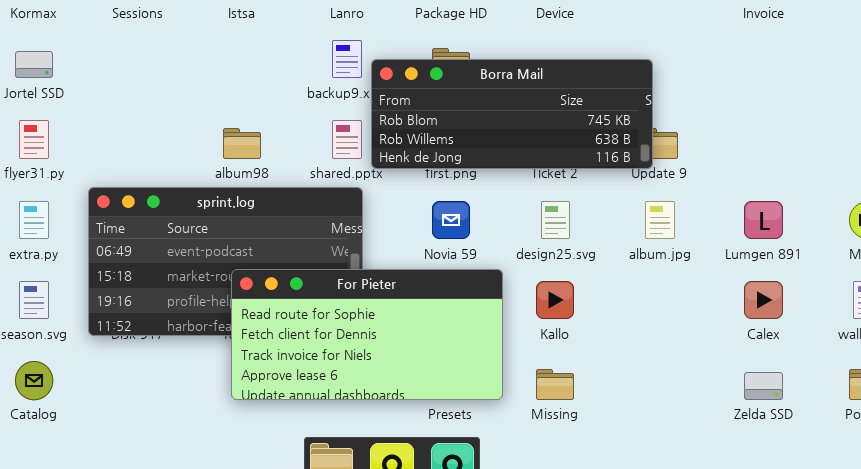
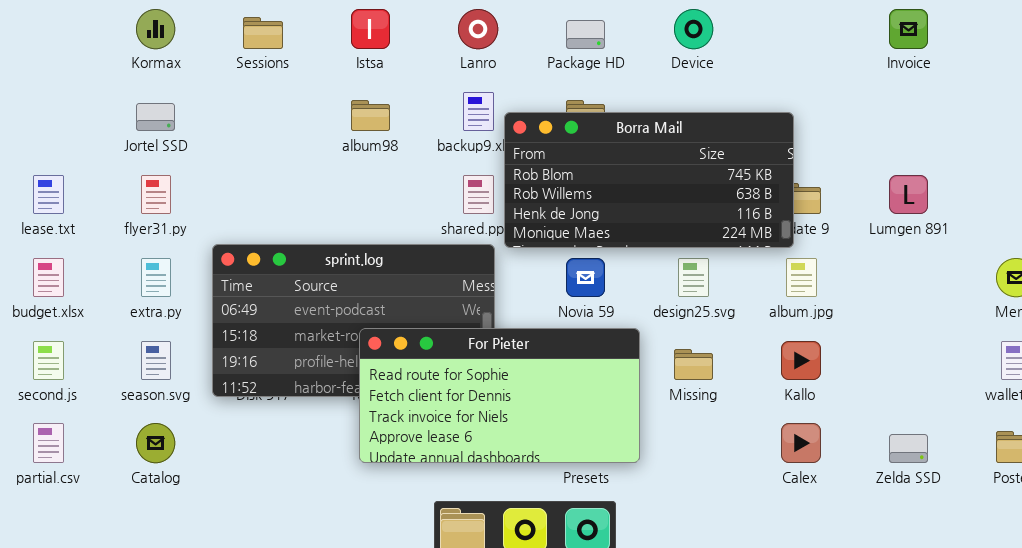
Borra Mail: [371,59,653,169] -> [504,112,794,248], resized
album98: [223,128,261,159] -> [351,100,390,131], moved
Lumgen 891: [744,201,783,239] -> [889,175,928,214], moved
Kallo: [536,281,574,319] -> [781,341,821,380], moved
Calex: [744,281,783,319] -> [781,423,821,463], moved
Missing: [536,369,574,400] -> [674,349,713,380], moved

